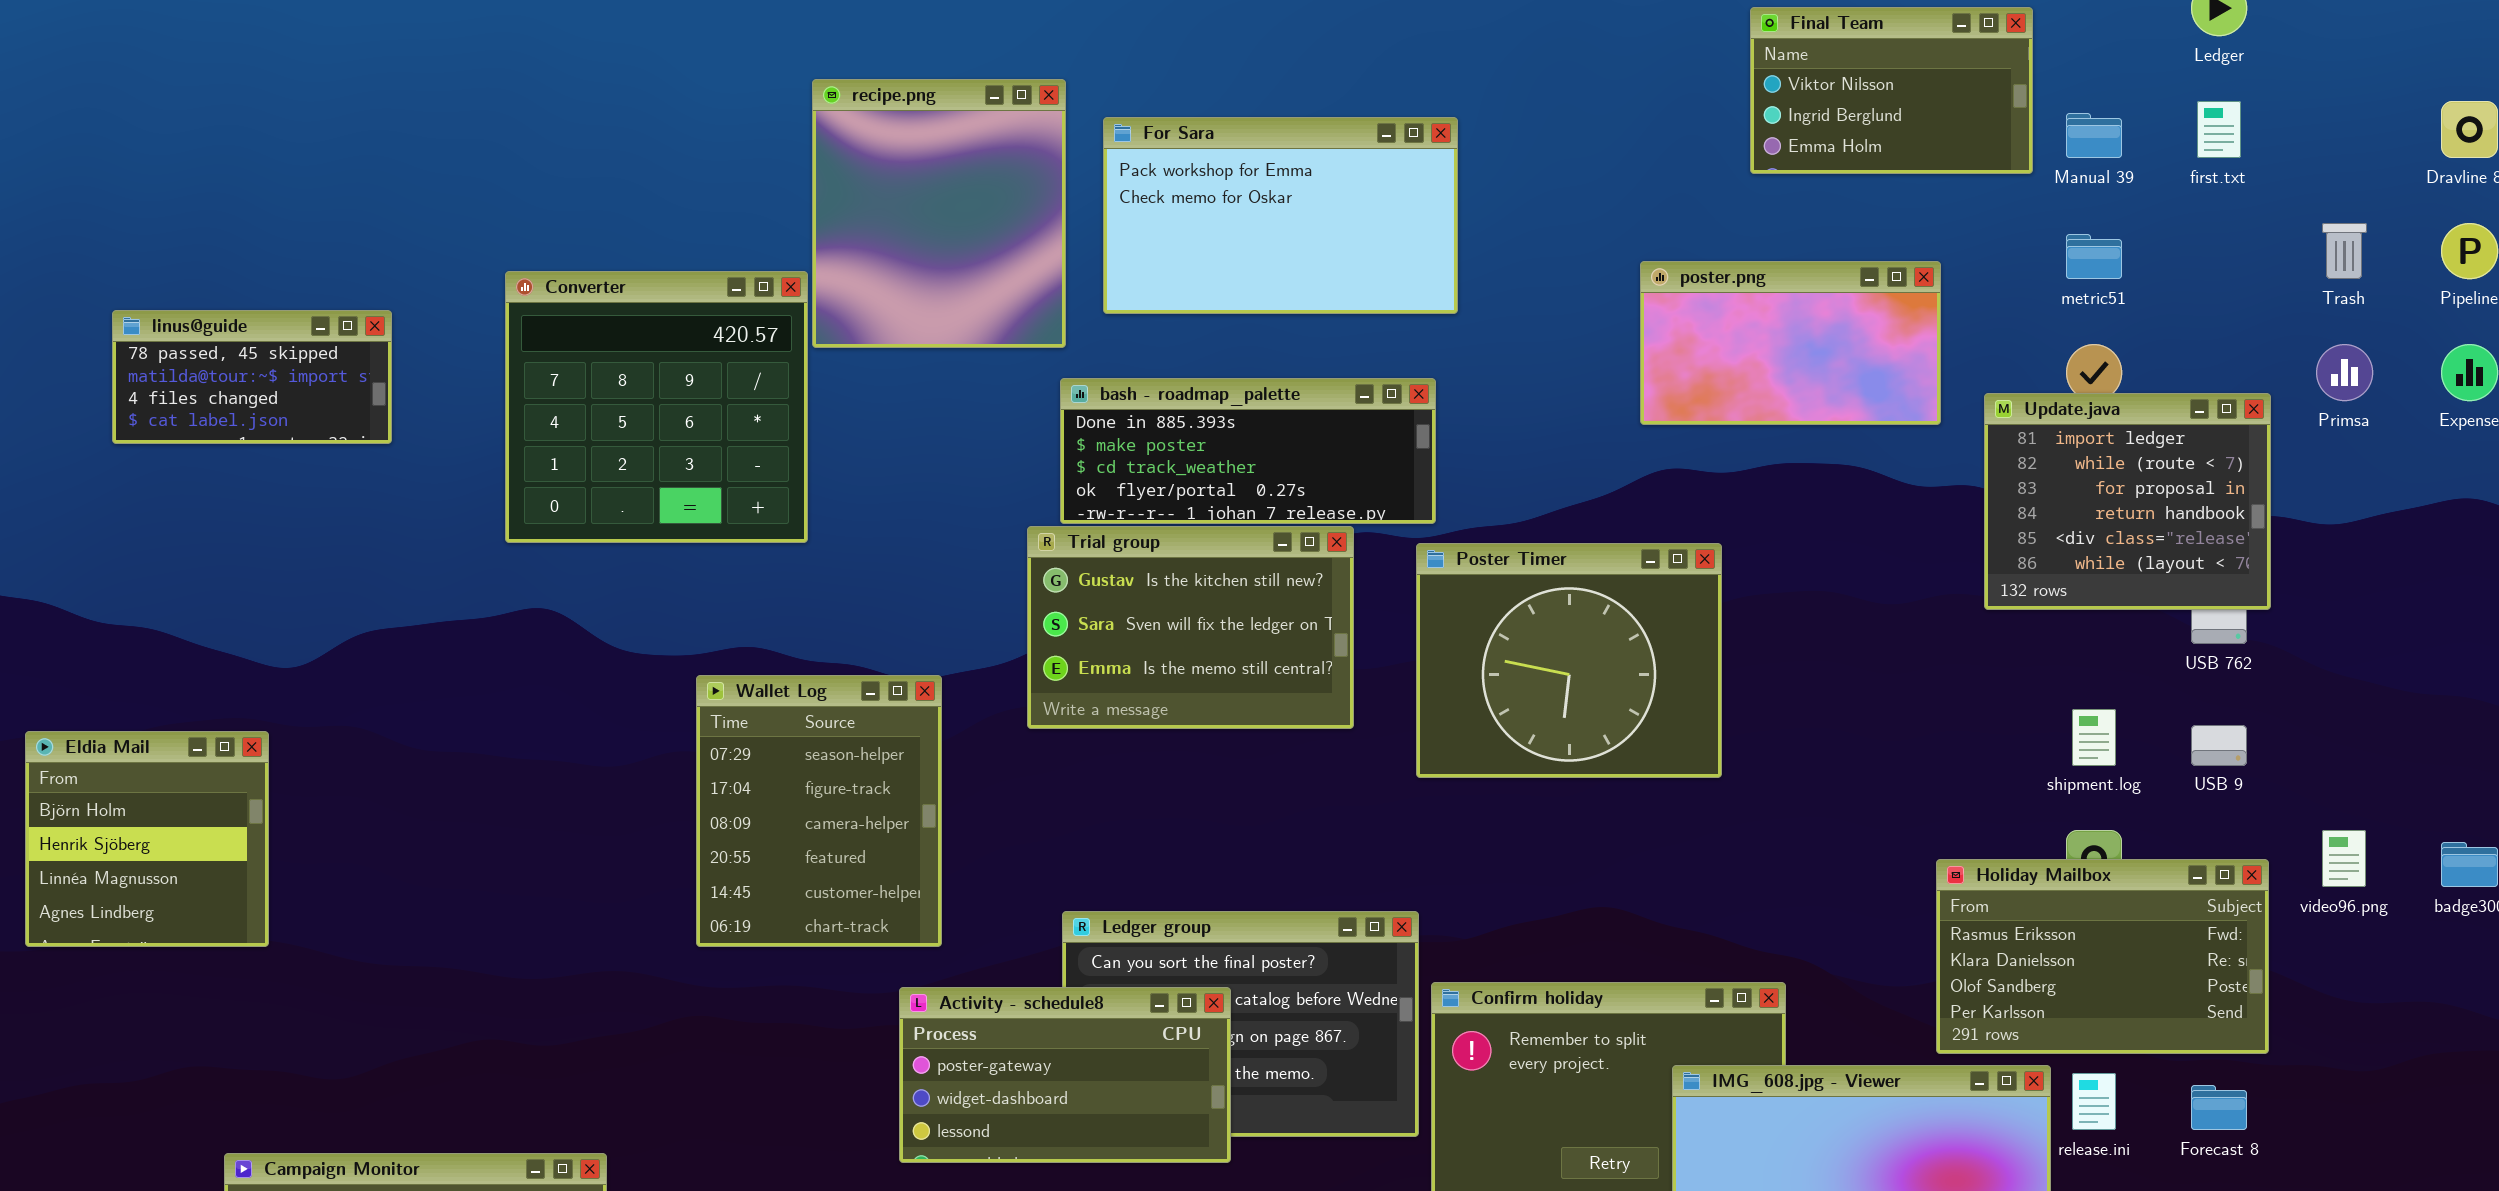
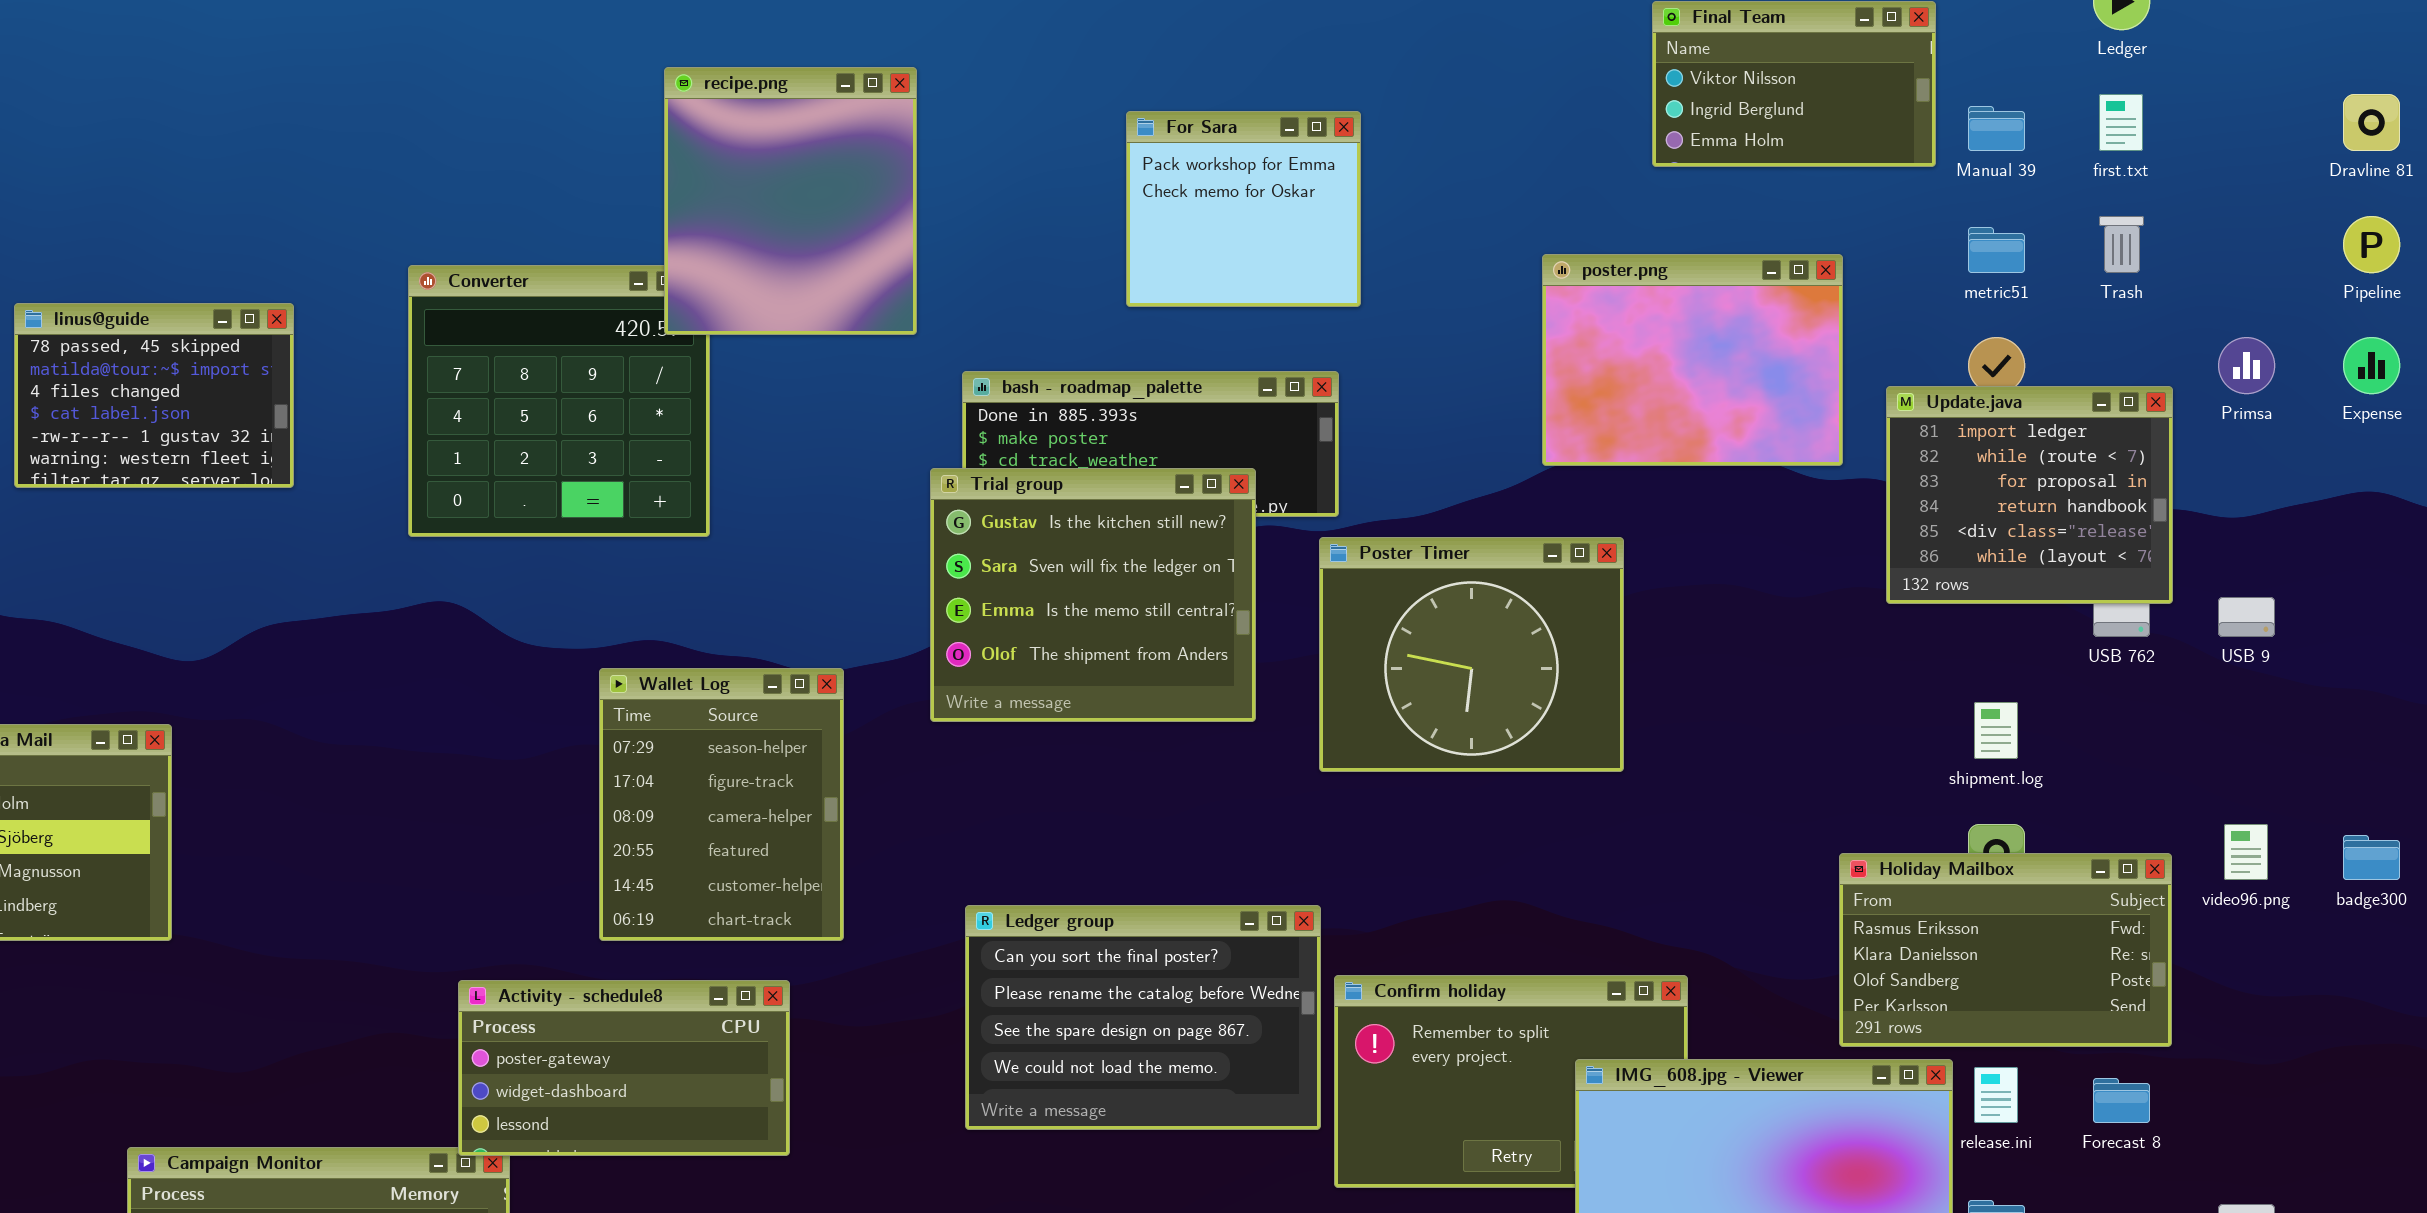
recipe.png: [812,79,1066,348] -> [664,67,917,335], moved
For Sara: [1103,117,1458,314] -> [1126,111,1361,307], resized
Trash: [2322,223,2367,279] -> [2099,216,2144,273], moved
poster.png: [1640,261,1941,425] -> [1542,254,1843,466], resized
linus@guide: [112,310,392,444] -> [14,303,294,488], resized
Trial group: [1027,526,1354,729] -> [930,468,1256,722], resized
USB 9: [2191,725,2247,766] -> [2218,597,2275,637], moved
Activity - schedule8: [899,987,1231,1163] -> [458,980,790,1156], moved

